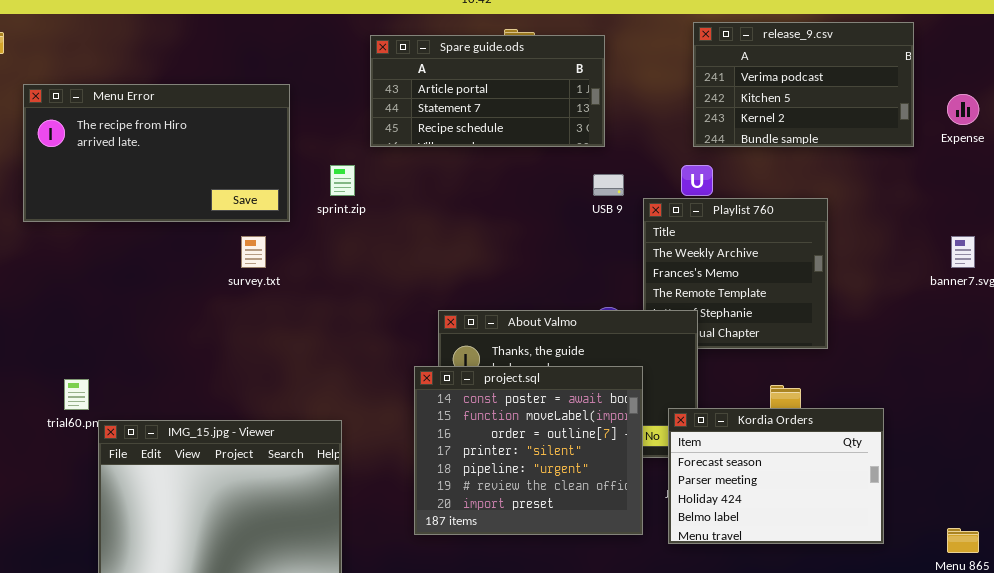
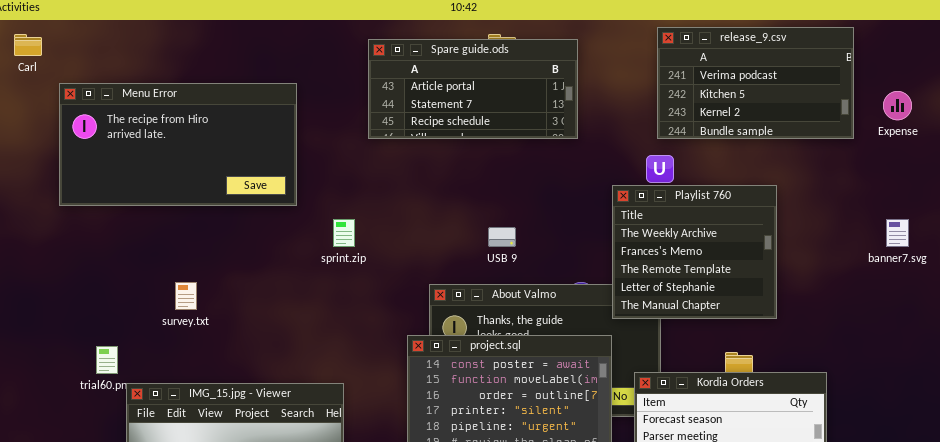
sprint.zip: [330,165,355,196] -> [333,219,355,247], moved
USB 9: [593,174,624,196] -> [488,227,516,247], moved
Playlist 760: [643,198,828,349] -> [612,185,777,319], raised
survey.txt: [241,236,266,268] -> [175,282,197,310], moved

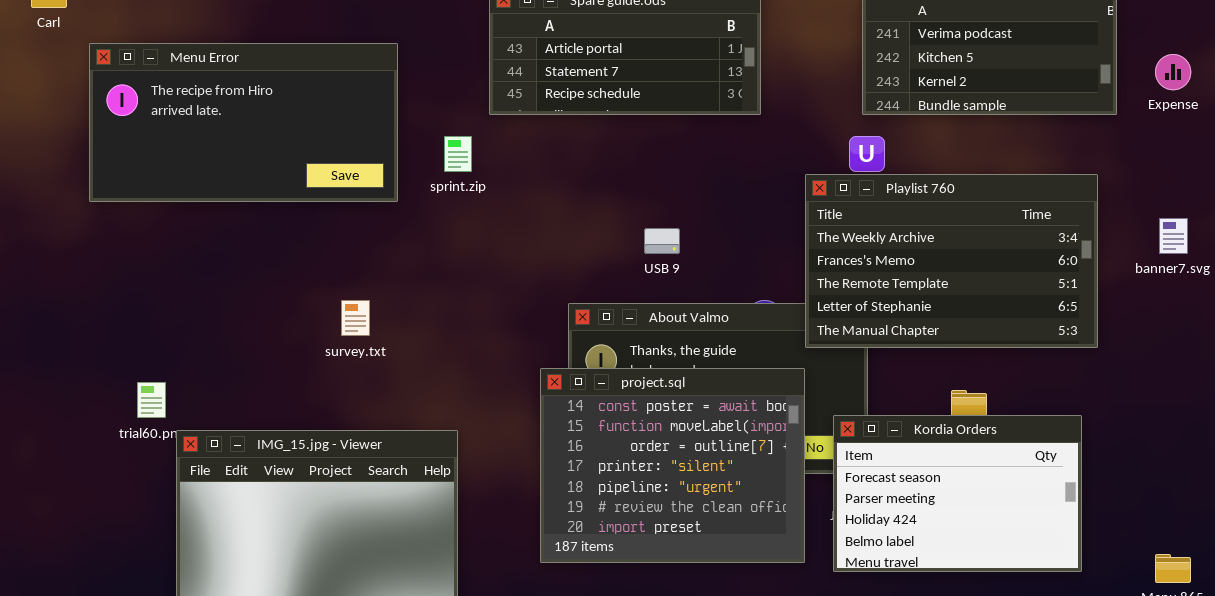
Playlist 760: [612,185,777,319] -> [805,174,1098,348], resized
sprint.zip: [333,219,355,247] -> [444,136,472,172], moved
survey.txt: [175,282,197,310] -> [341,300,370,336], moved

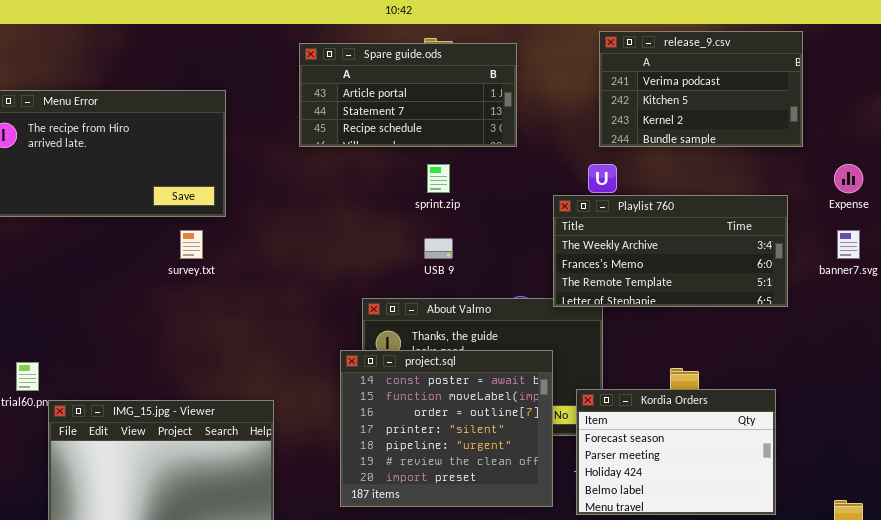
Expense: [1155,54,1191,90] -> [834,164,863,193], moved
sprint.zip: [444,136,472,172] -> [427,164,450,193], moved
Playlist 760: [805,174,1098,348] -> [553,195,788,307], resized
survey.txt: [341,300,370,336] -> [180,230,203,259], moved

